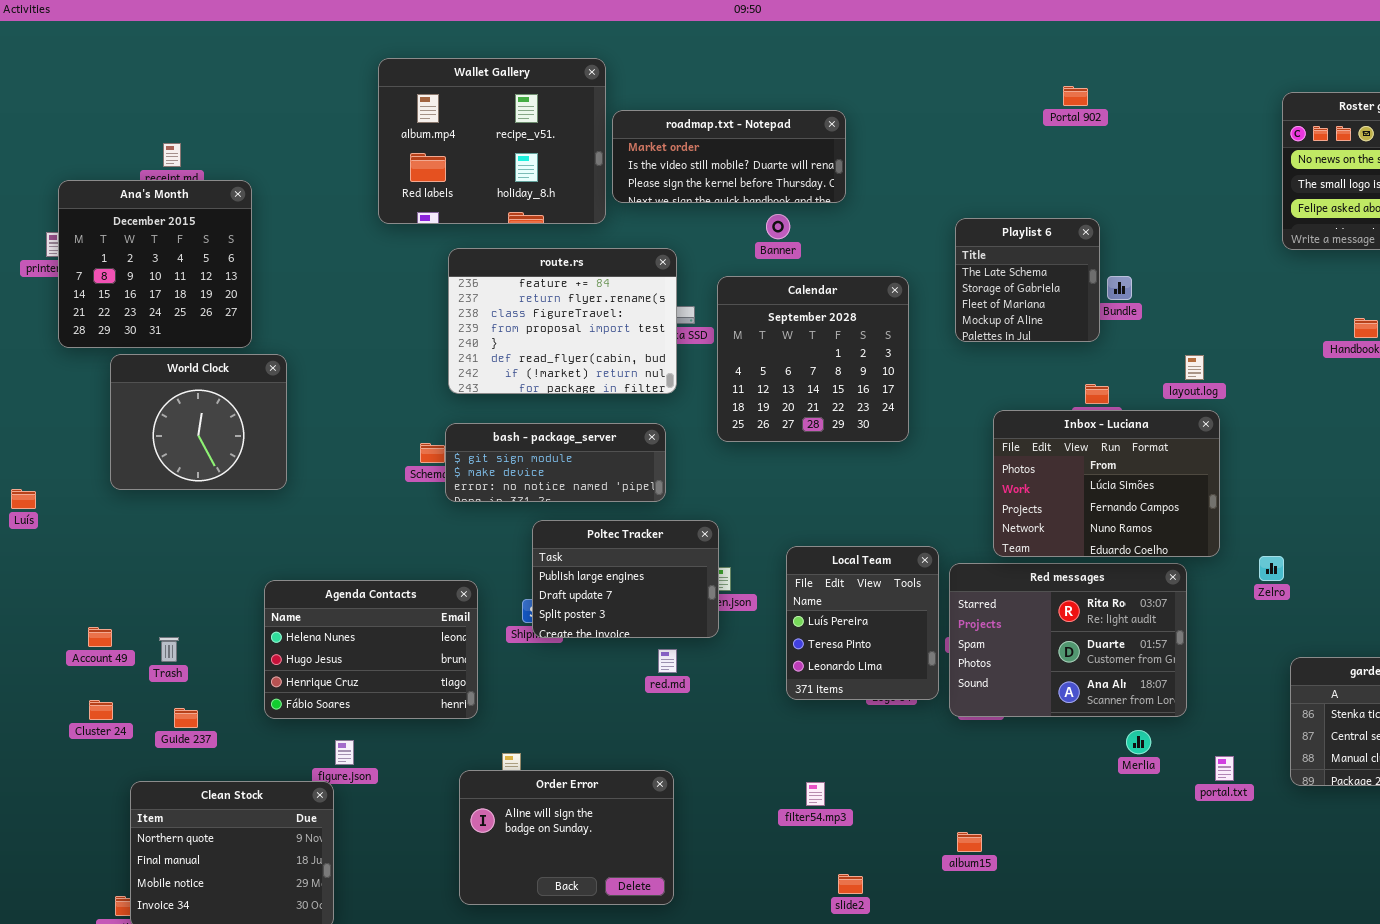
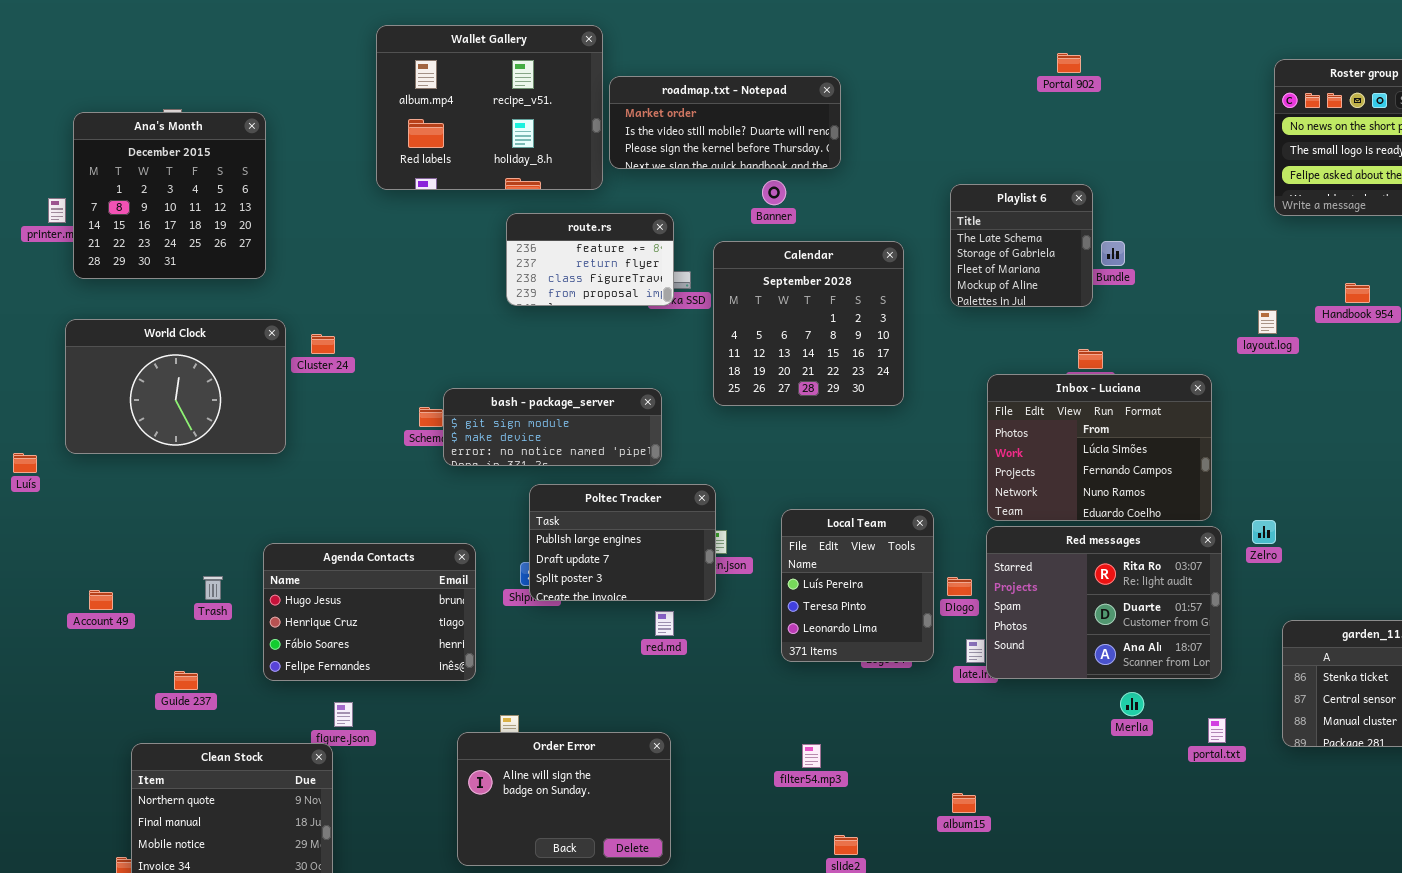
Ana's Month: [58,180,252,348] -> [73,112,266,279], moved
route.rs: [448,248,677,394] -> [506,213,674,306], resized
World Clock: [110,354,287,490] -> [65,319,286,454], resized
layout.log: [1185,355,1204,380] -> [1258,310,1277,334], moved
Red messages: [949,563,1187,717] -> [986,526,1222,679], moved
Agenda Contacts: [264,580,478,719] -> [263,543,476,681], scrolled down 1 row
Trash: [159,637,179,662] -> [203,576,223,600], moved
Cluster 24: [89,700,113,720] -> [311,334,335,354], moved

